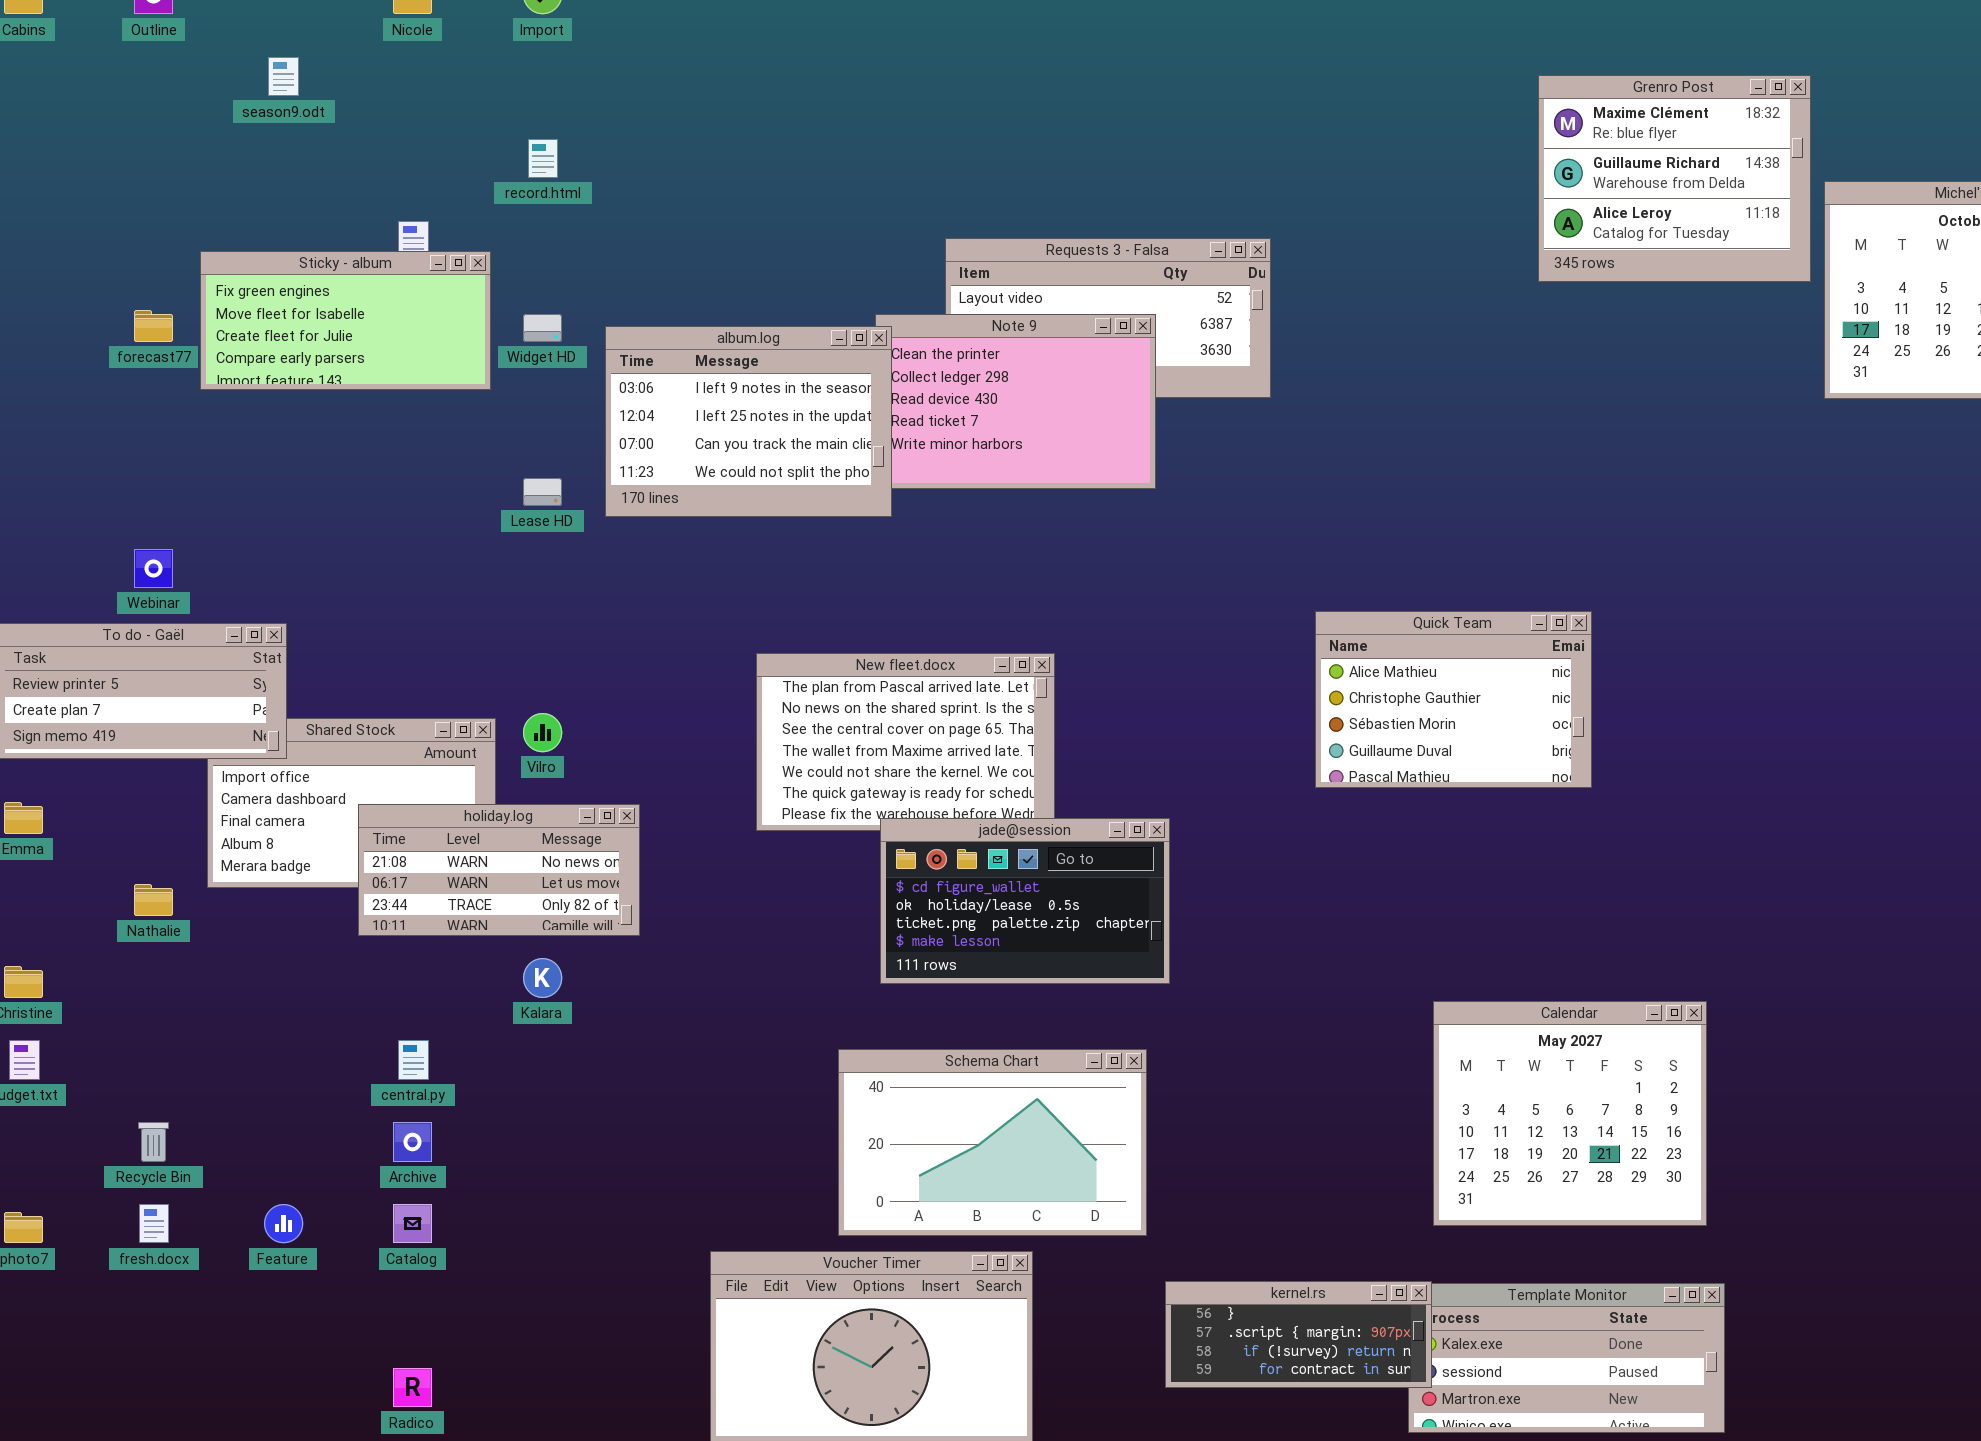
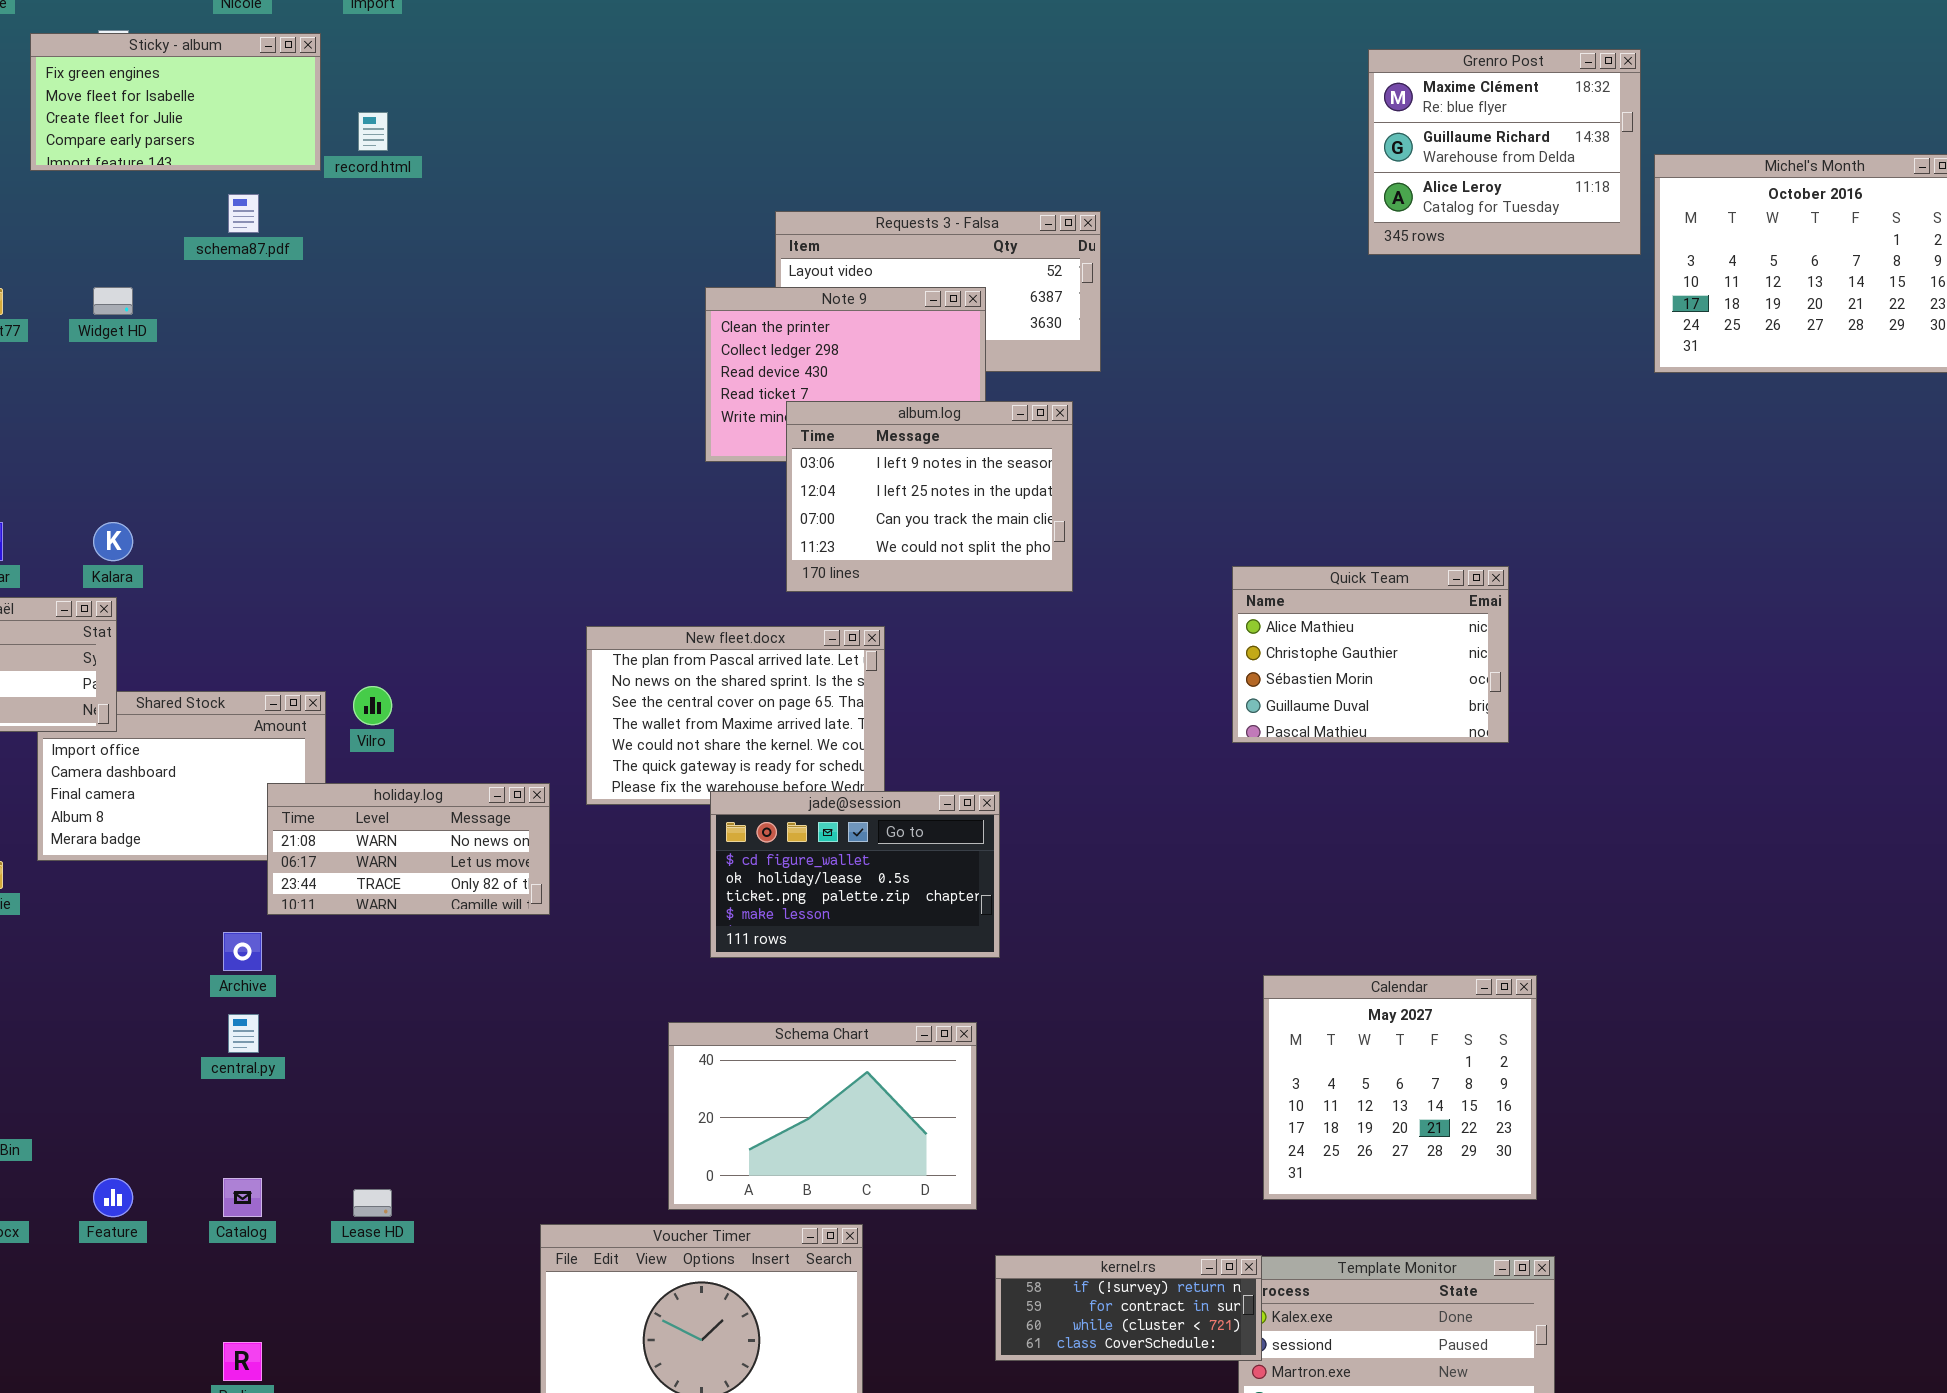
Sticky - album: [200,251,491,390] -> [30,33,321,171], moved
Widget HD: [523,314,562,342] -> [93,287,133,315], moved
album.log: [605,326,892,517] -> [786,401,1073,592], moved
Lease HD: [523,478,562,506] -> [353,1189,392,1217], moved
Quick Team: [1315,611,1592,788] -> [1232,566,1509,743], moved
holiday.log: [358,804,640,936] -> [267,783,550,915], moved
Kalara: [523,958,562,998] -> [93,522,133,561], moved
Archive: [393,1122,432,1162] -> [223,932,262,971], moved
kernel.rs: [1165,1281,1432,1388] -> [995,1255,1262,1361], scrolled down 2 rows

